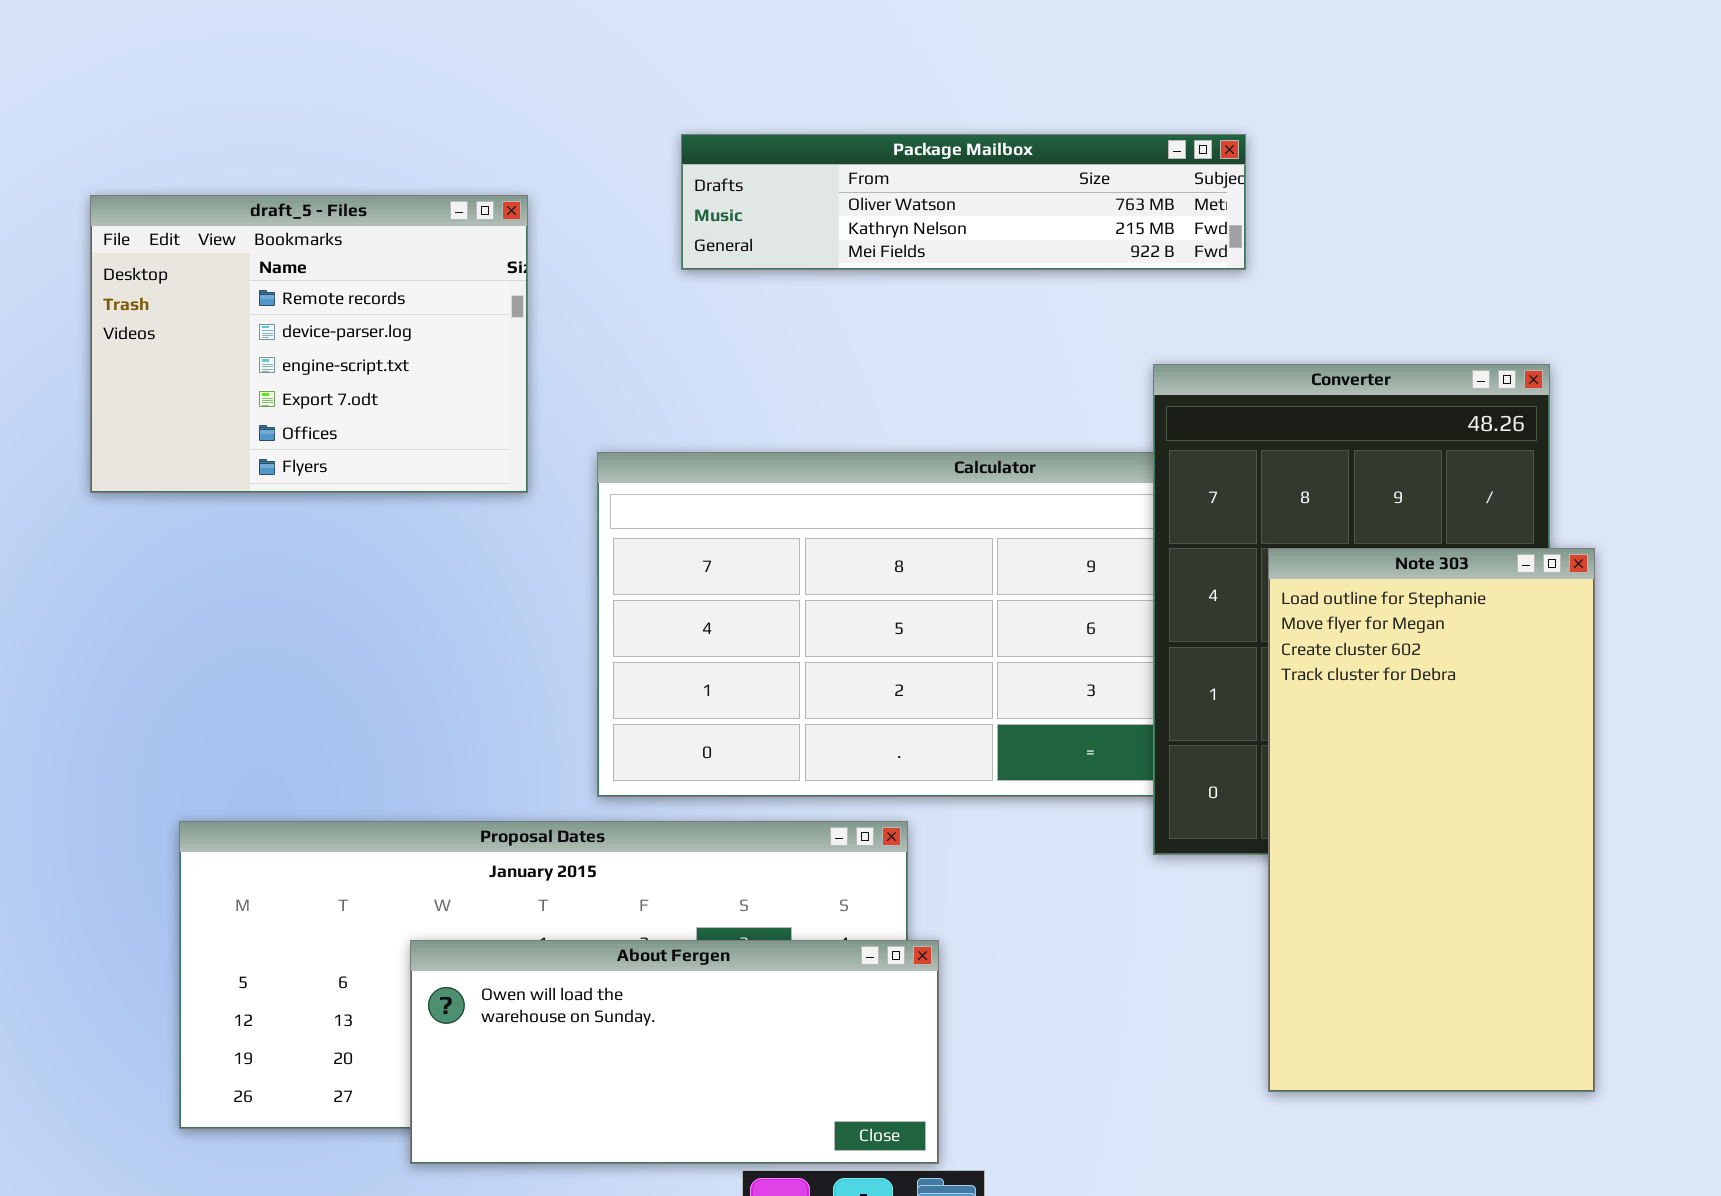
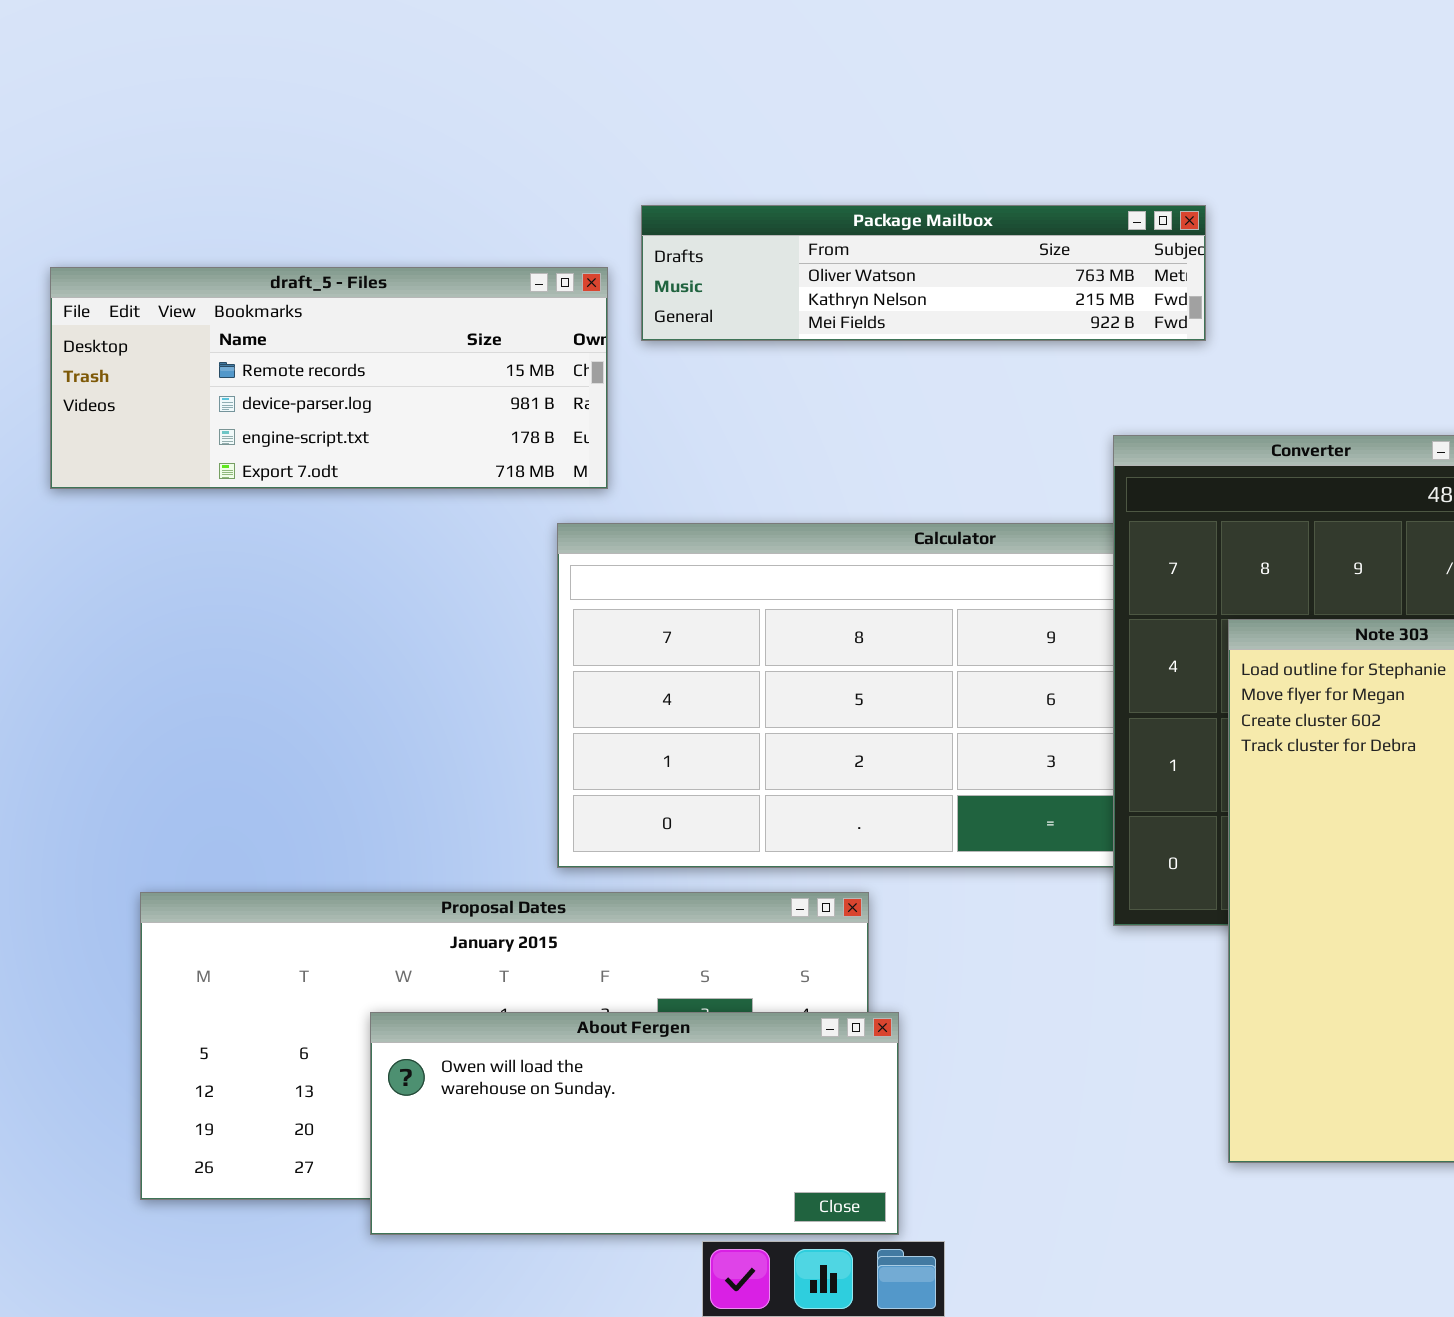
draft_5 - Files: [90,195,528,493] -> [50,267,608,489], resized

